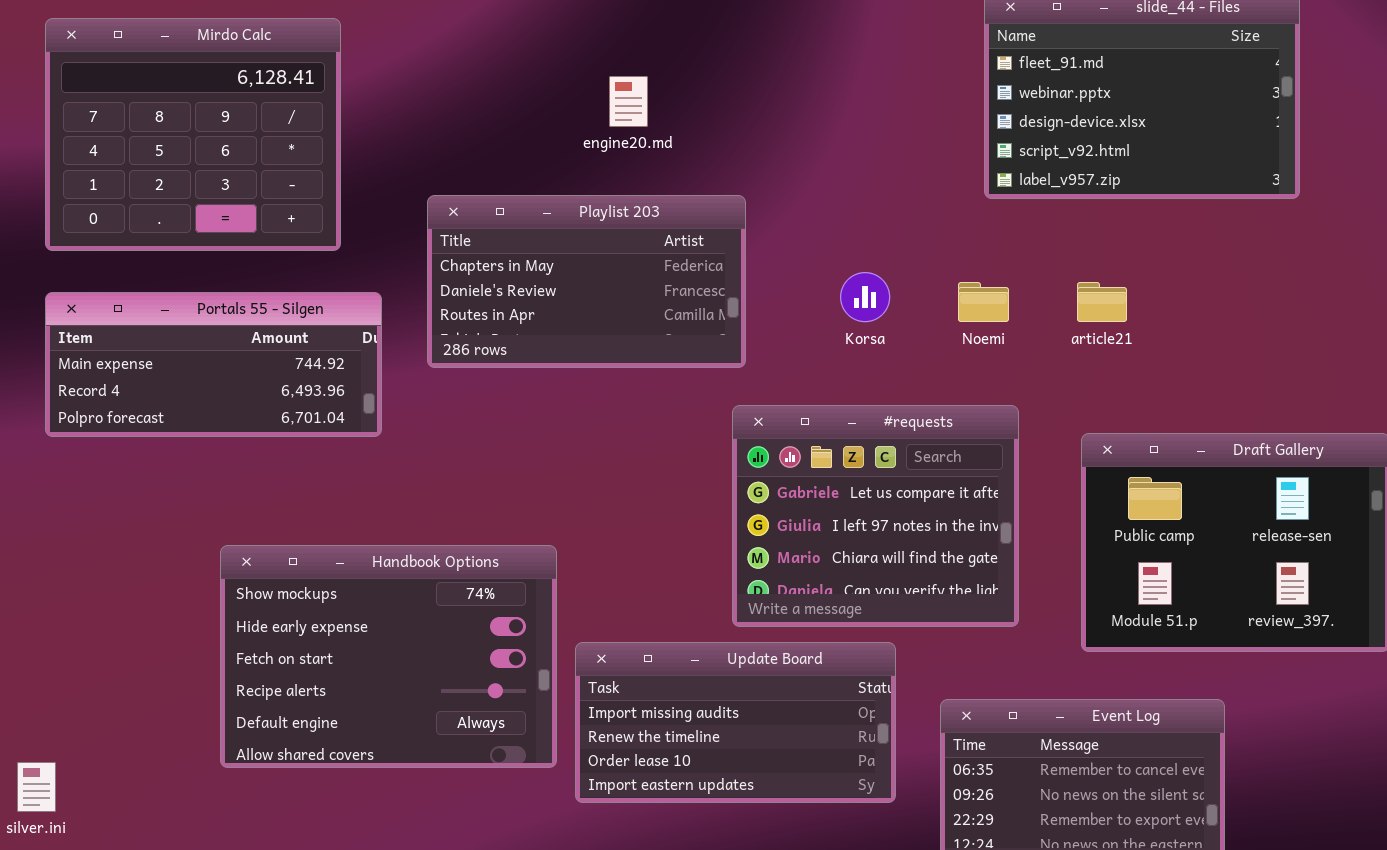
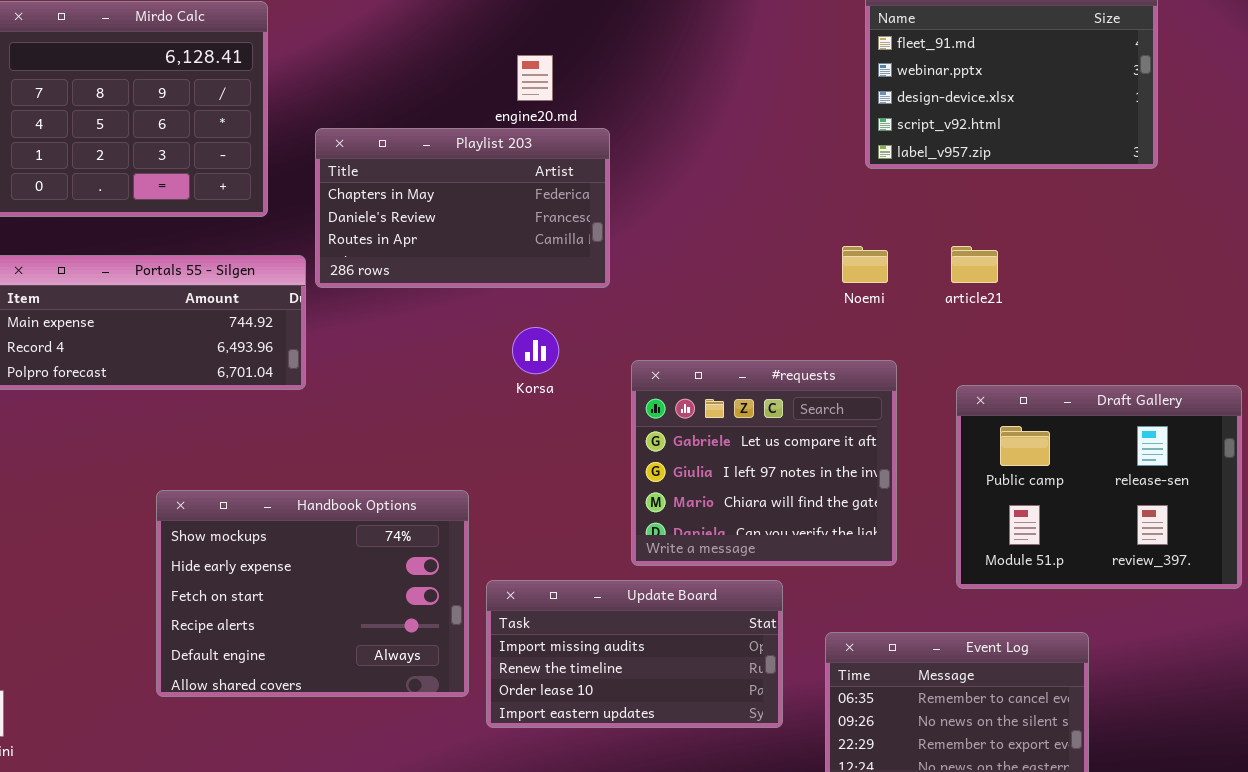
Playlist 203: [427,195,746,368] -> [315,128,610,288], moved
Korsa: [840,272,890,322] -> [512,327,559,374], moved

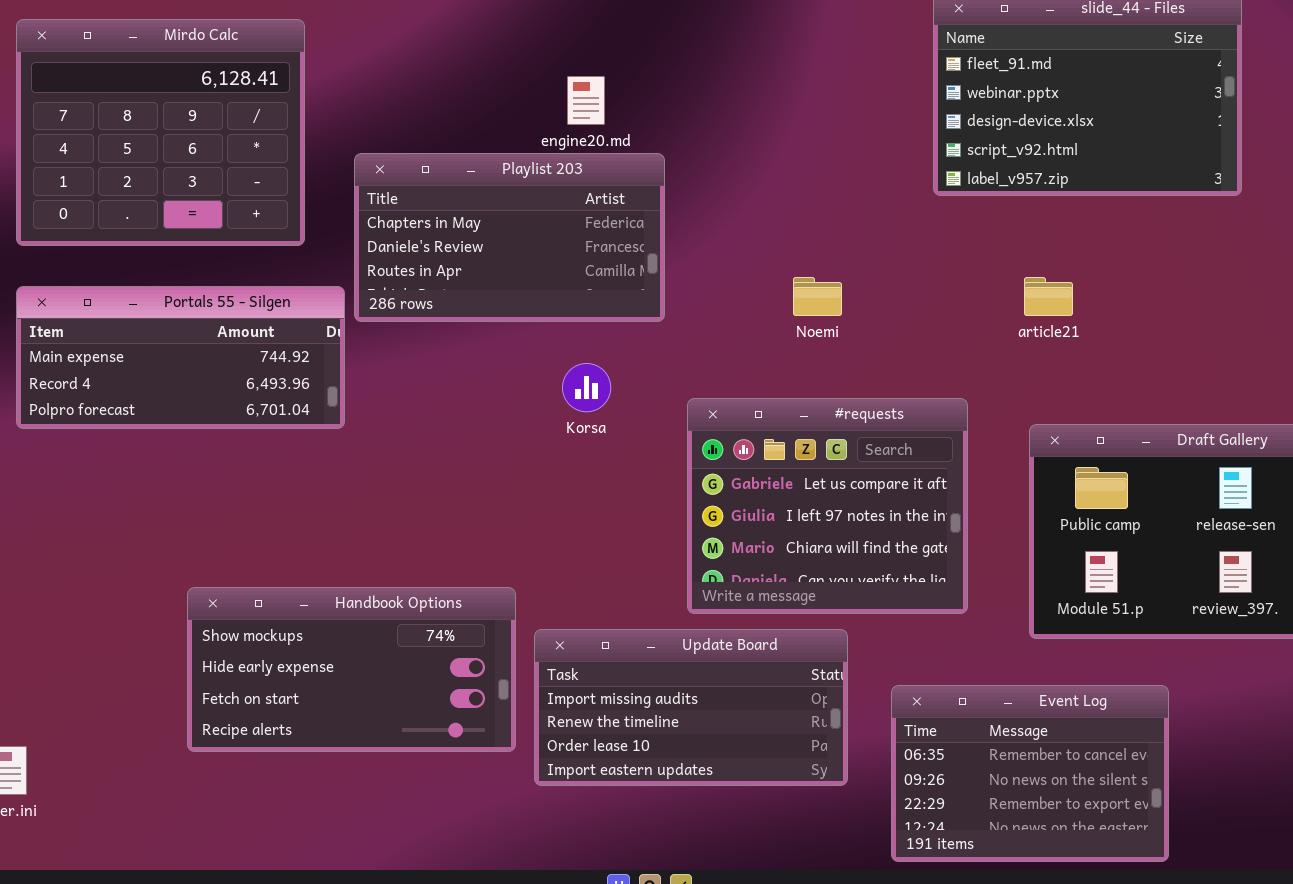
Noemi: [842,246,888,283] -> [793,277,842,316], moved
Handbook Options: [156,490,469,697] -> [187,587,516,752], resized

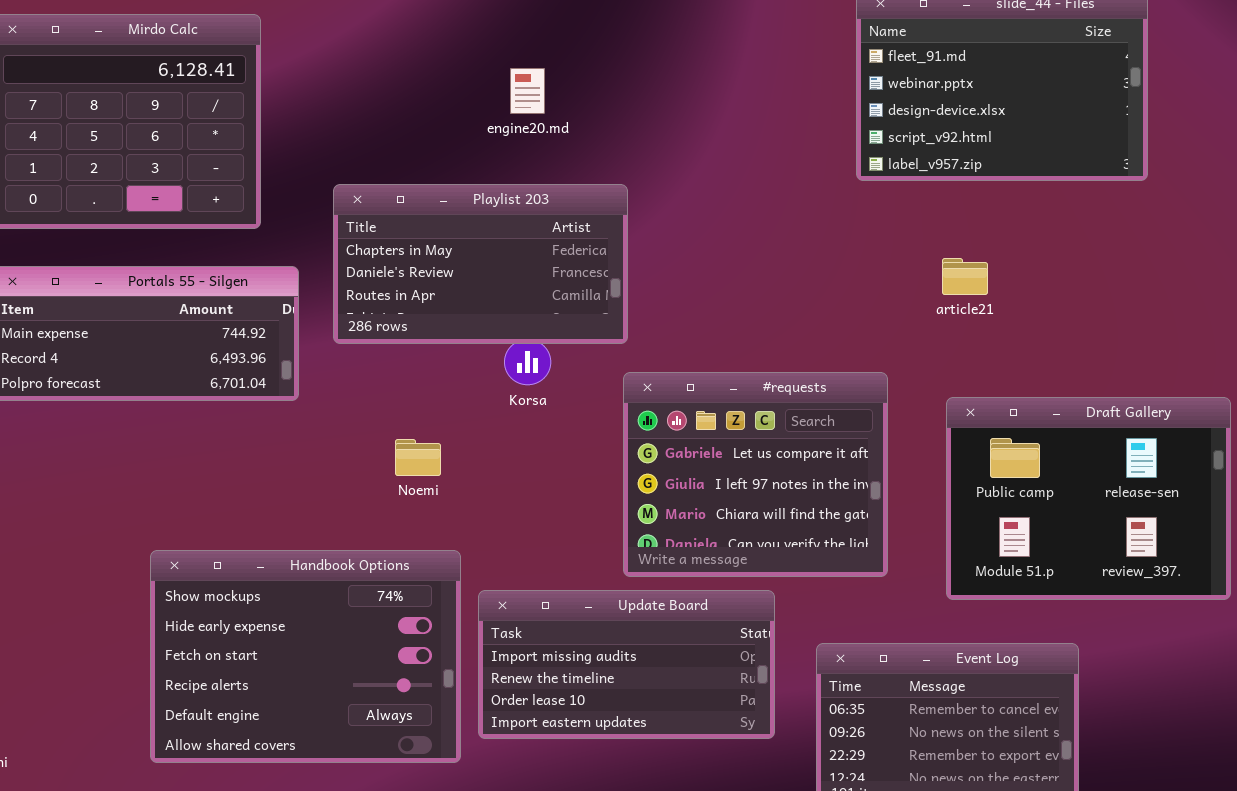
Playlist 203: [354,153,665,322] -> [333,184,628,344], moved
Noemi: [793,277,842,316] -> [395,439,441,476], moved
Handbook Options: [187,587,516,752] -> [150,550,461,763], resized

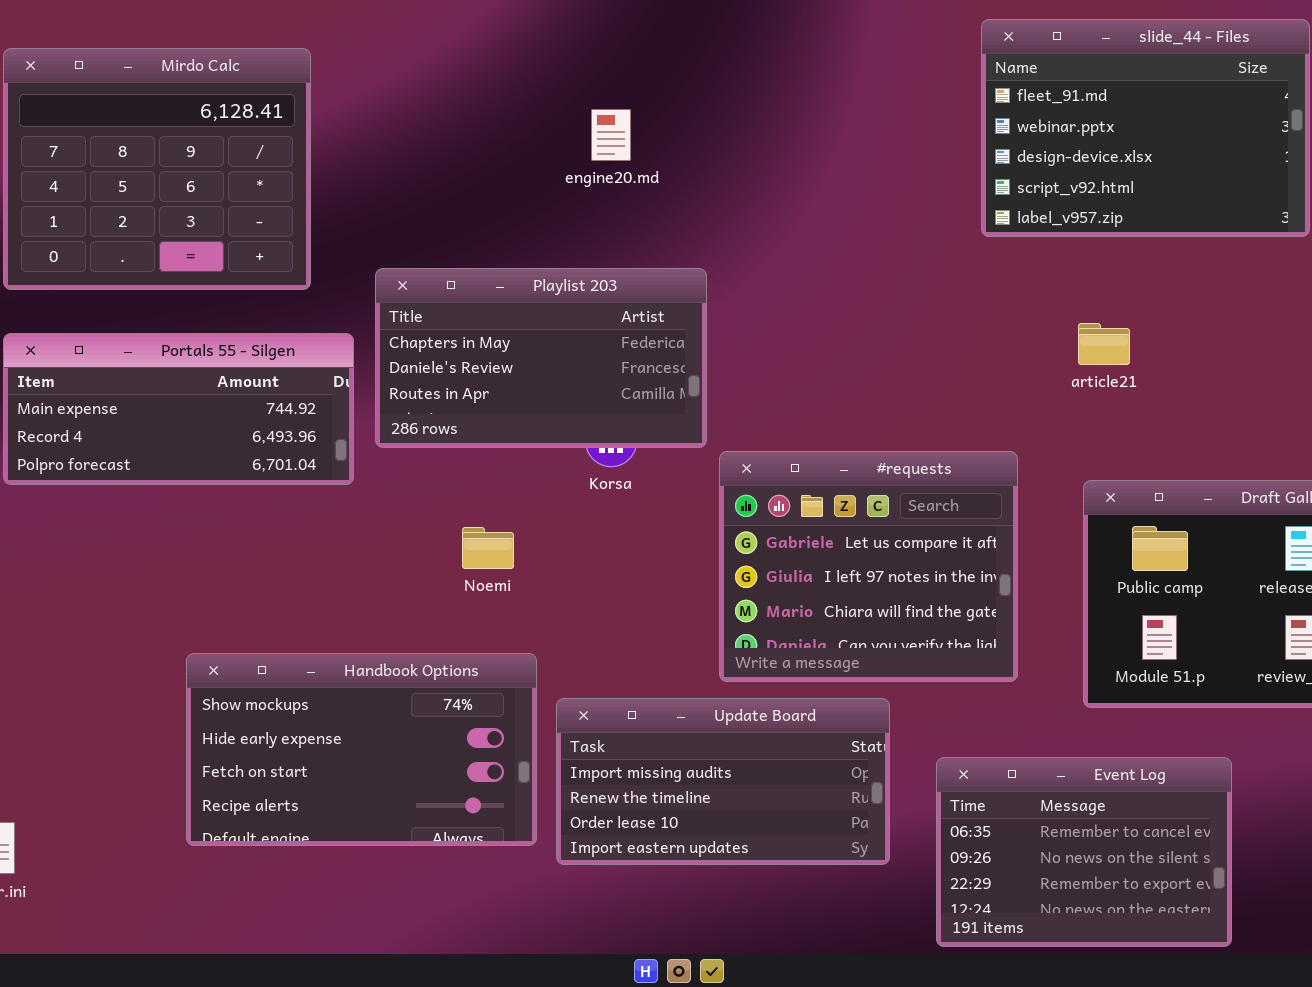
Playlist 203: [333,184,628,344] -> [375,268,707,448], moved
Handbook Options: [150,550,461,763] -> [186,653,537,846], resized

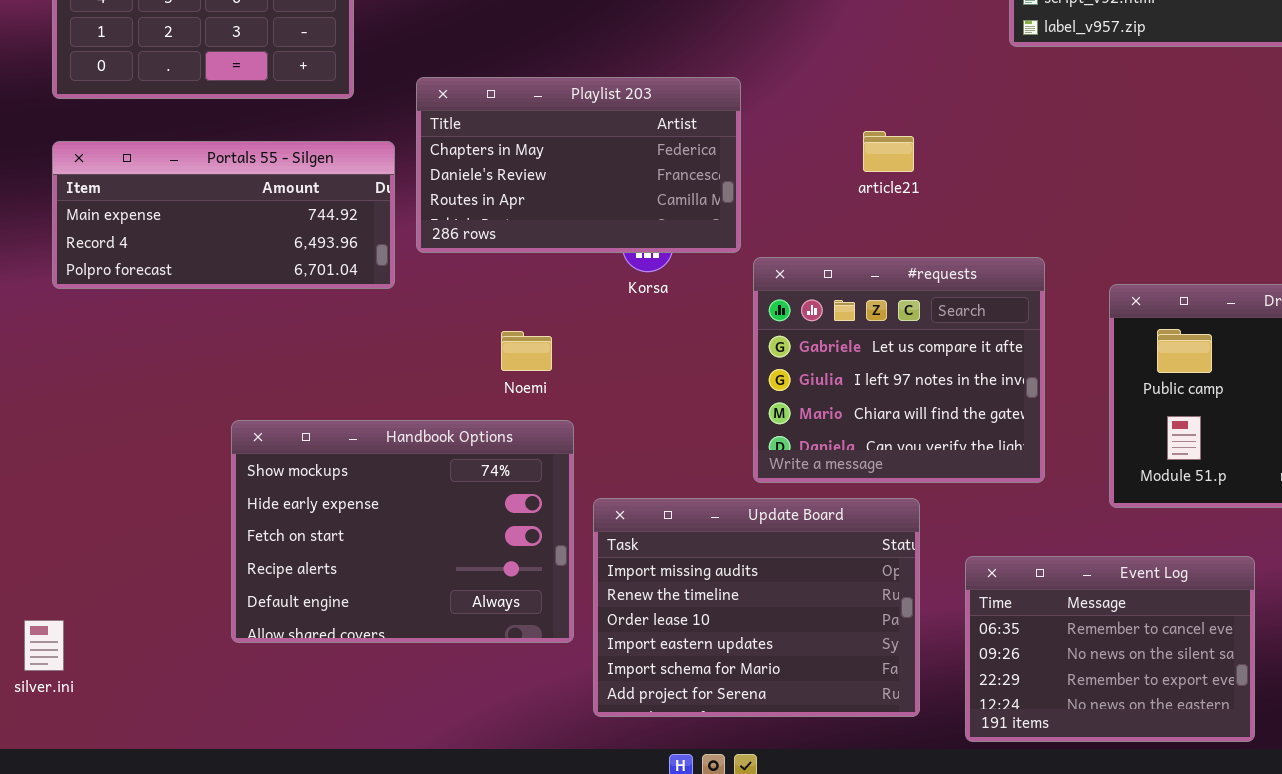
article21: [1078,323,1130,365] -> [863,131,914,172], moved
Handbook Options: [186,653,537,846] -> [231,420,574,643], resized
Update Board: [556,698,890,865] -> [593,498,920,717], resized

